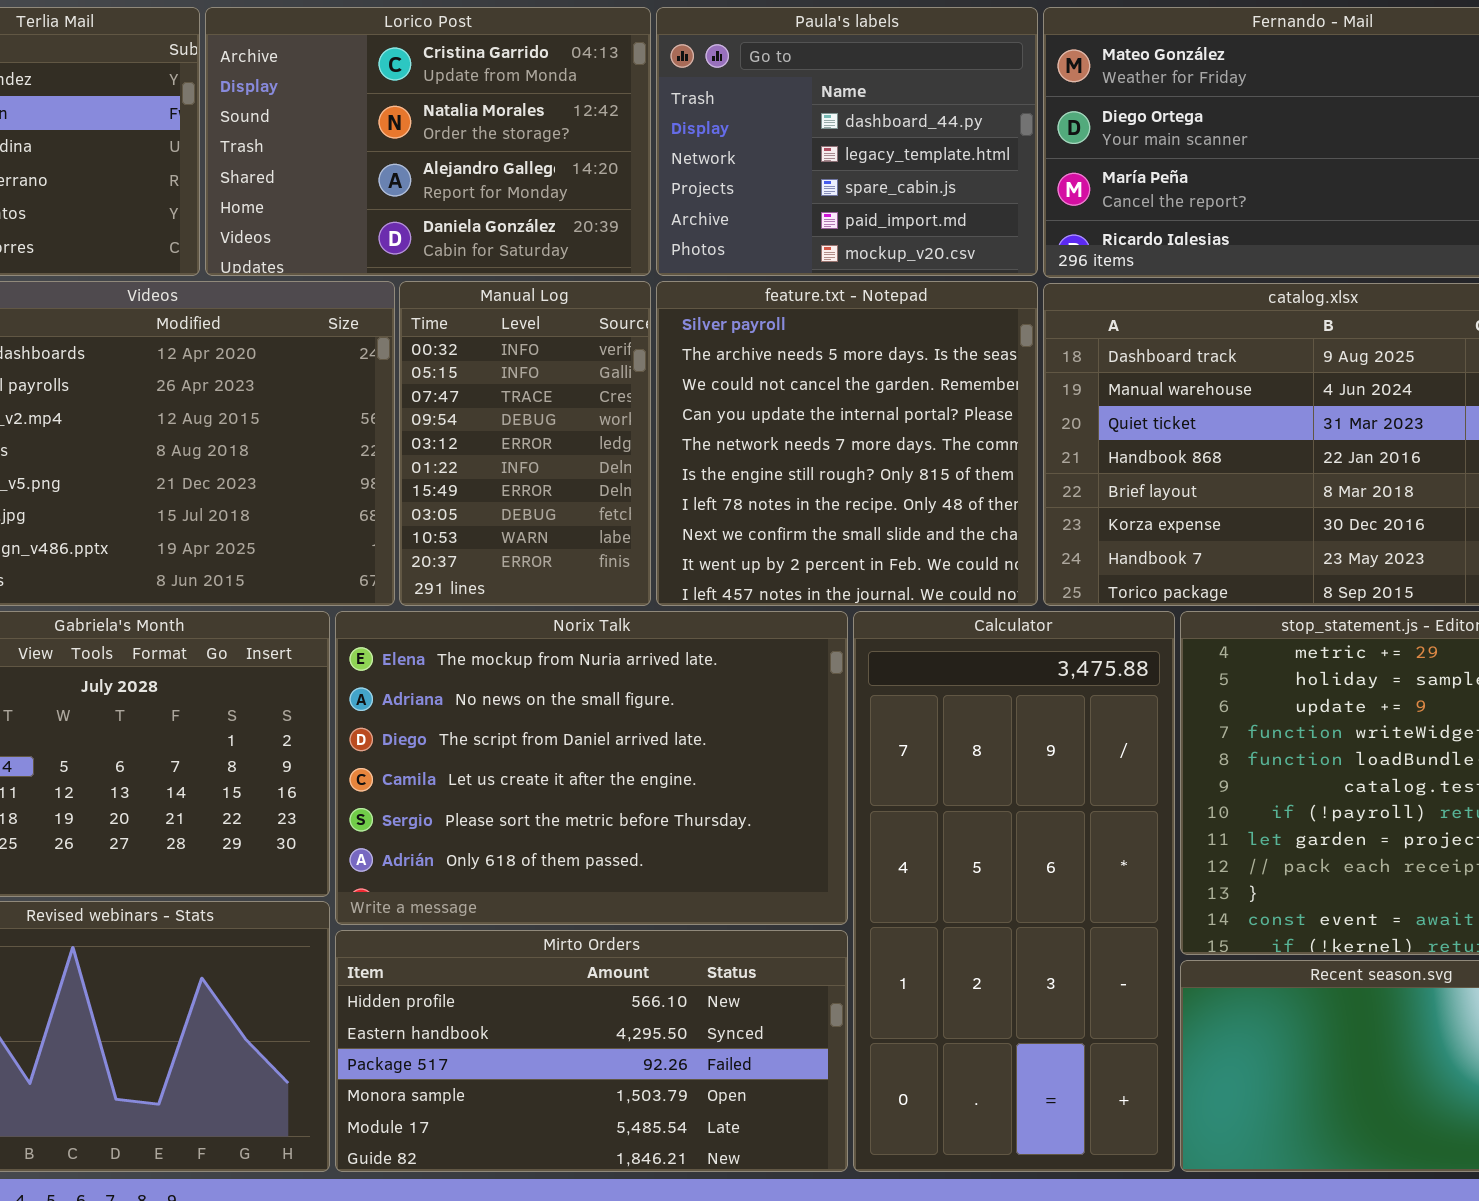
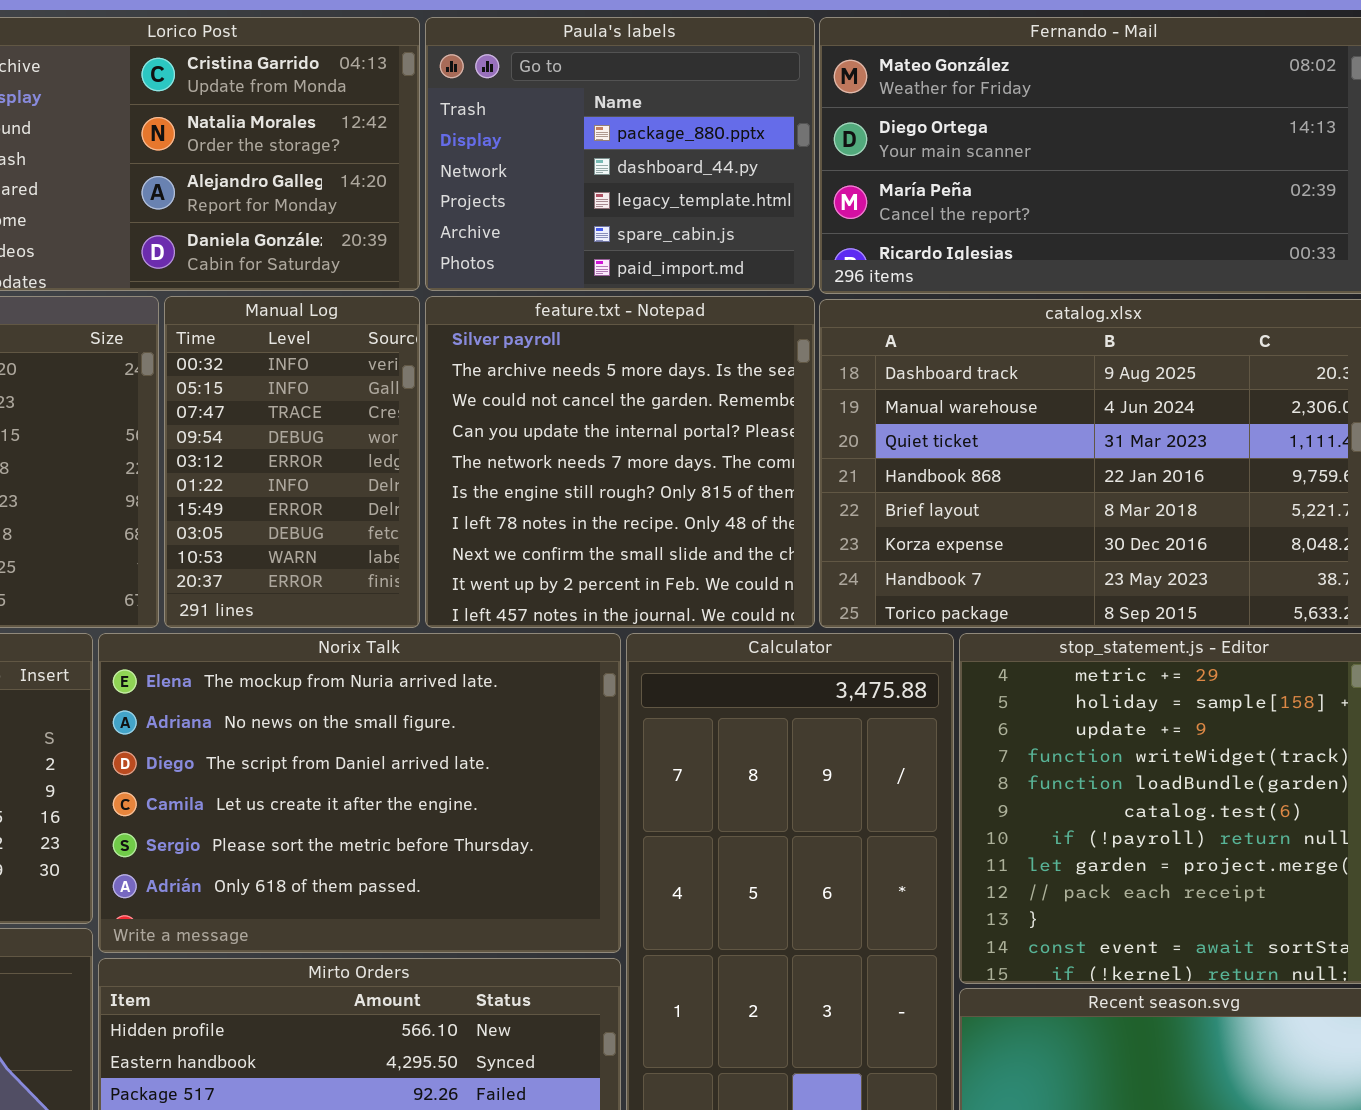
Paula's labels: [656,7,1038,276] -> [425,17,815,291], scrolled up 1 row

